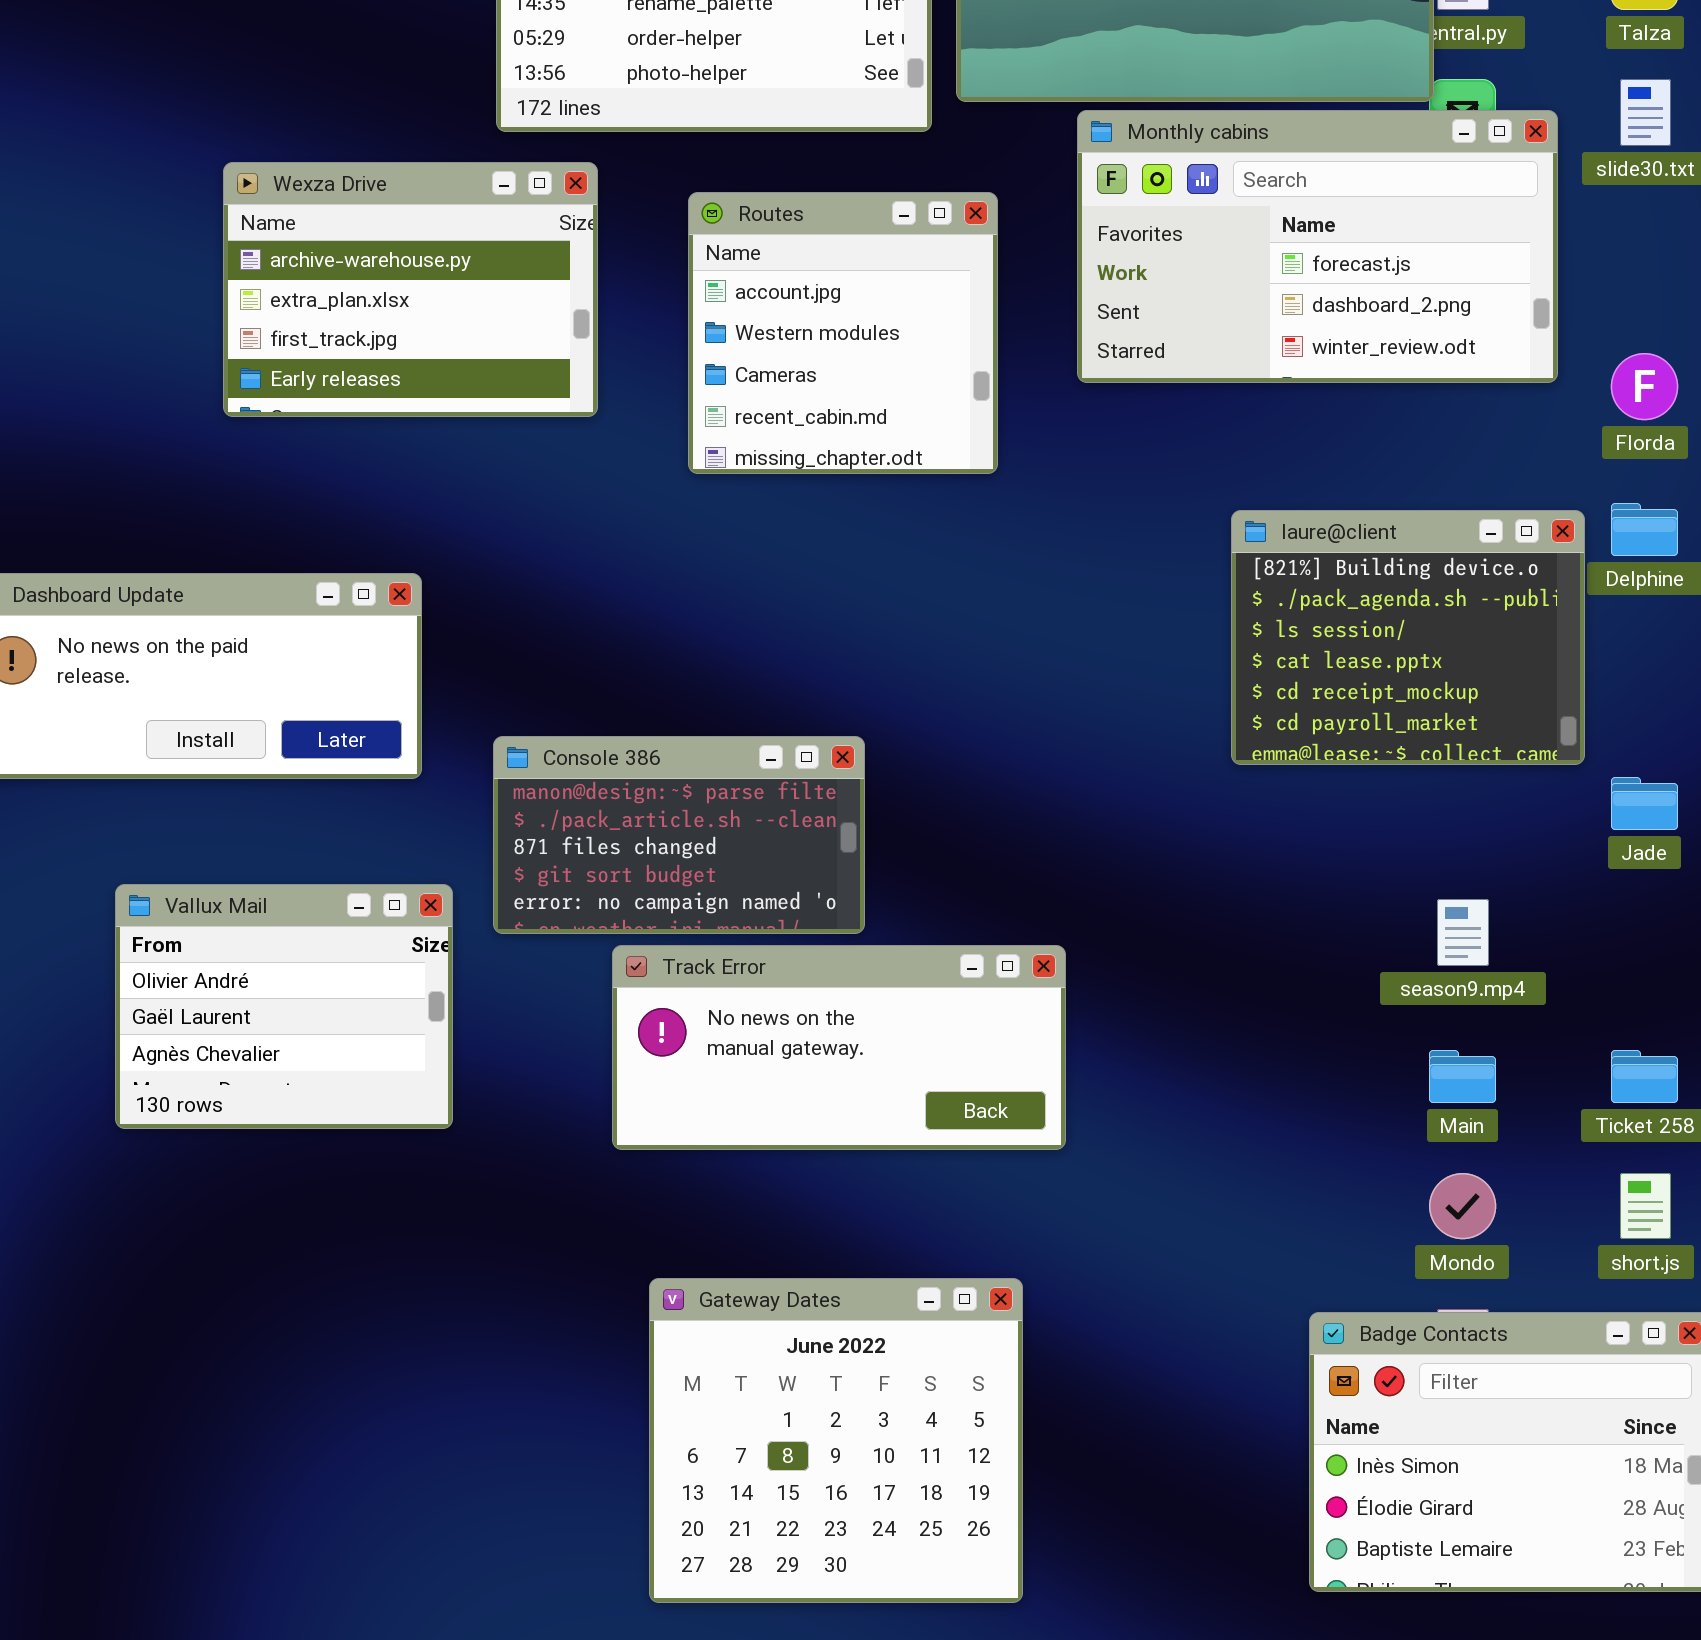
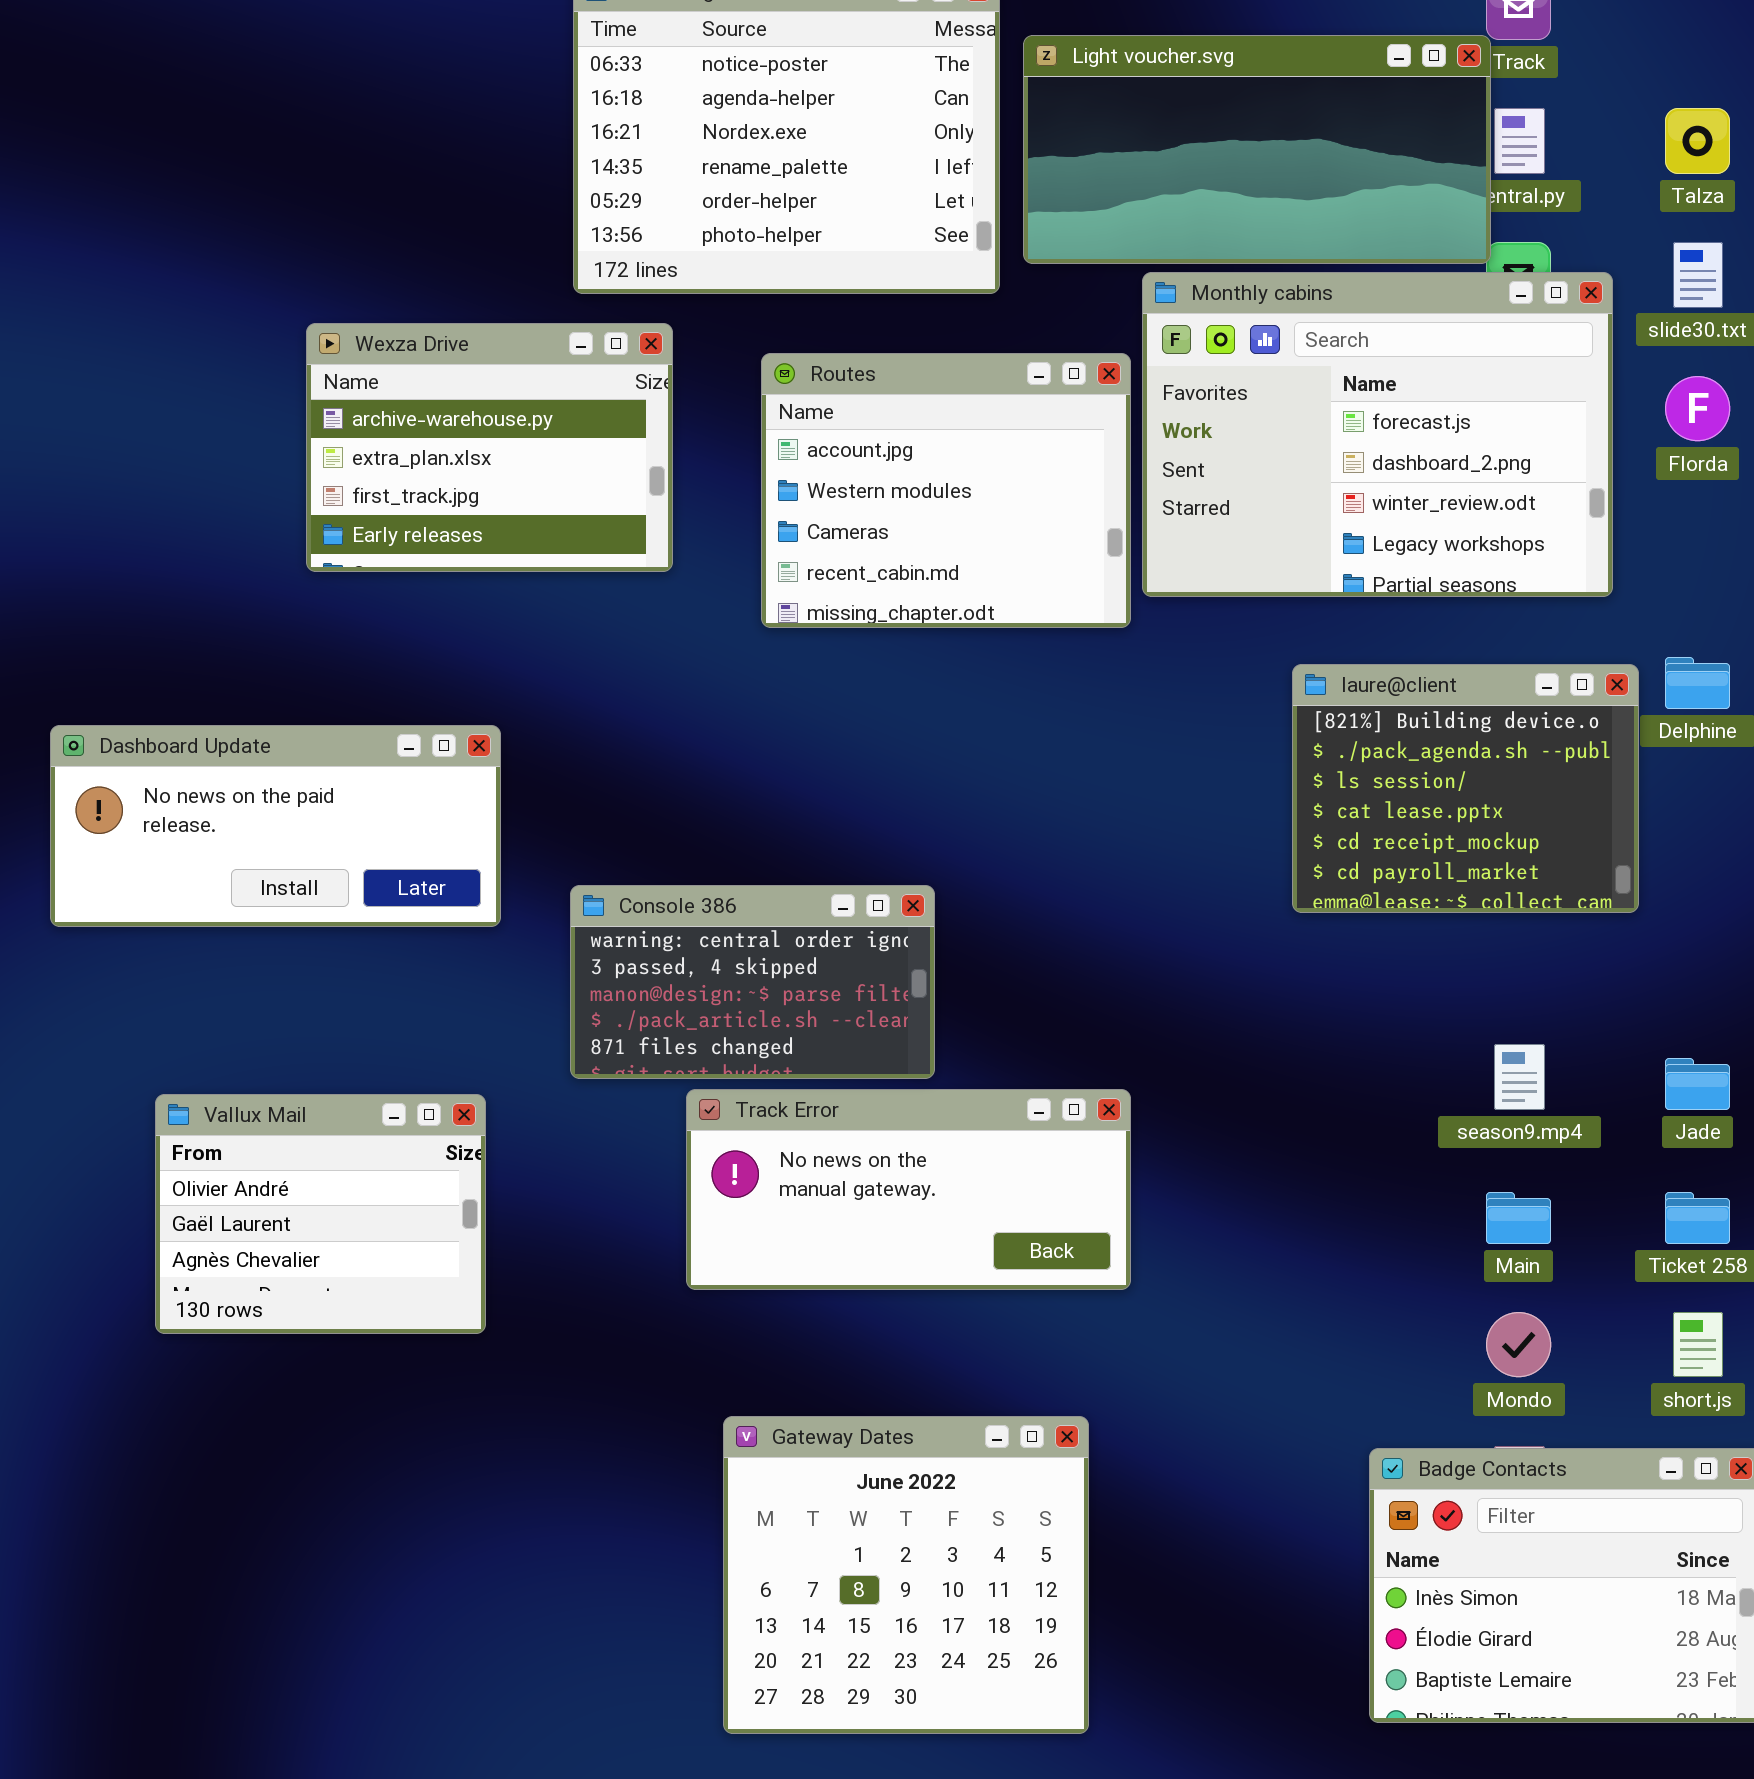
Monthly cabins: [1077,110,1558,383] -> [1142,272,1613,597], resized
Routes: [688,192,998,474] -> [761,353,1131,628], resized
Florda: [1611,353,1678,420] -> [1665,376,1730,441], moved
Console 386: [493,736,865,934] -> [570,885,935,1079], scrolled up 2 rows
Jade: [1611,777,1678,830] -> [1665,1058,1730,1110], moved
Vallux Mail: [115,884,453,1129] -> [155,1094,486,1334], moved

